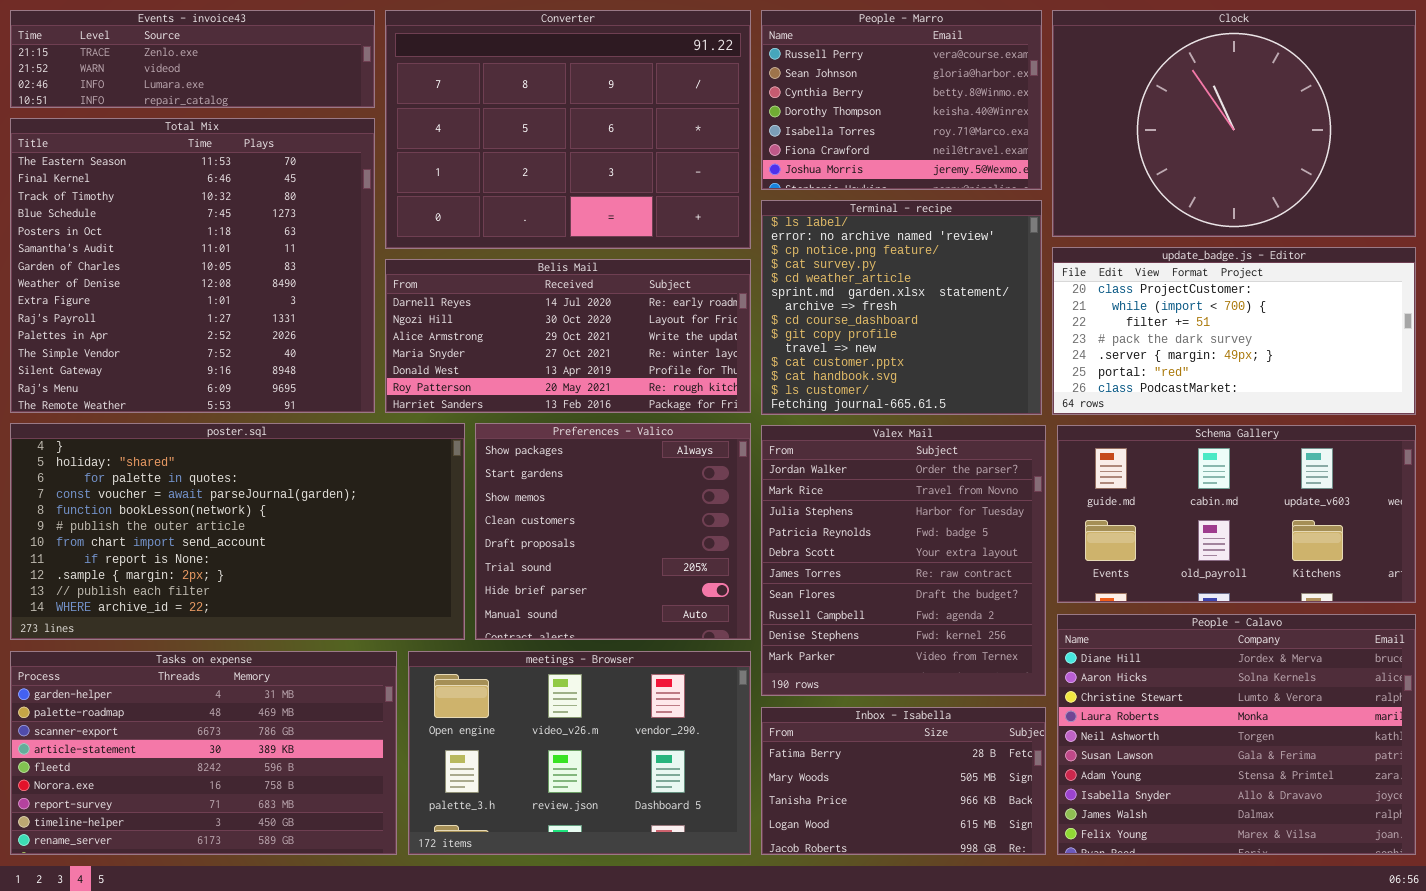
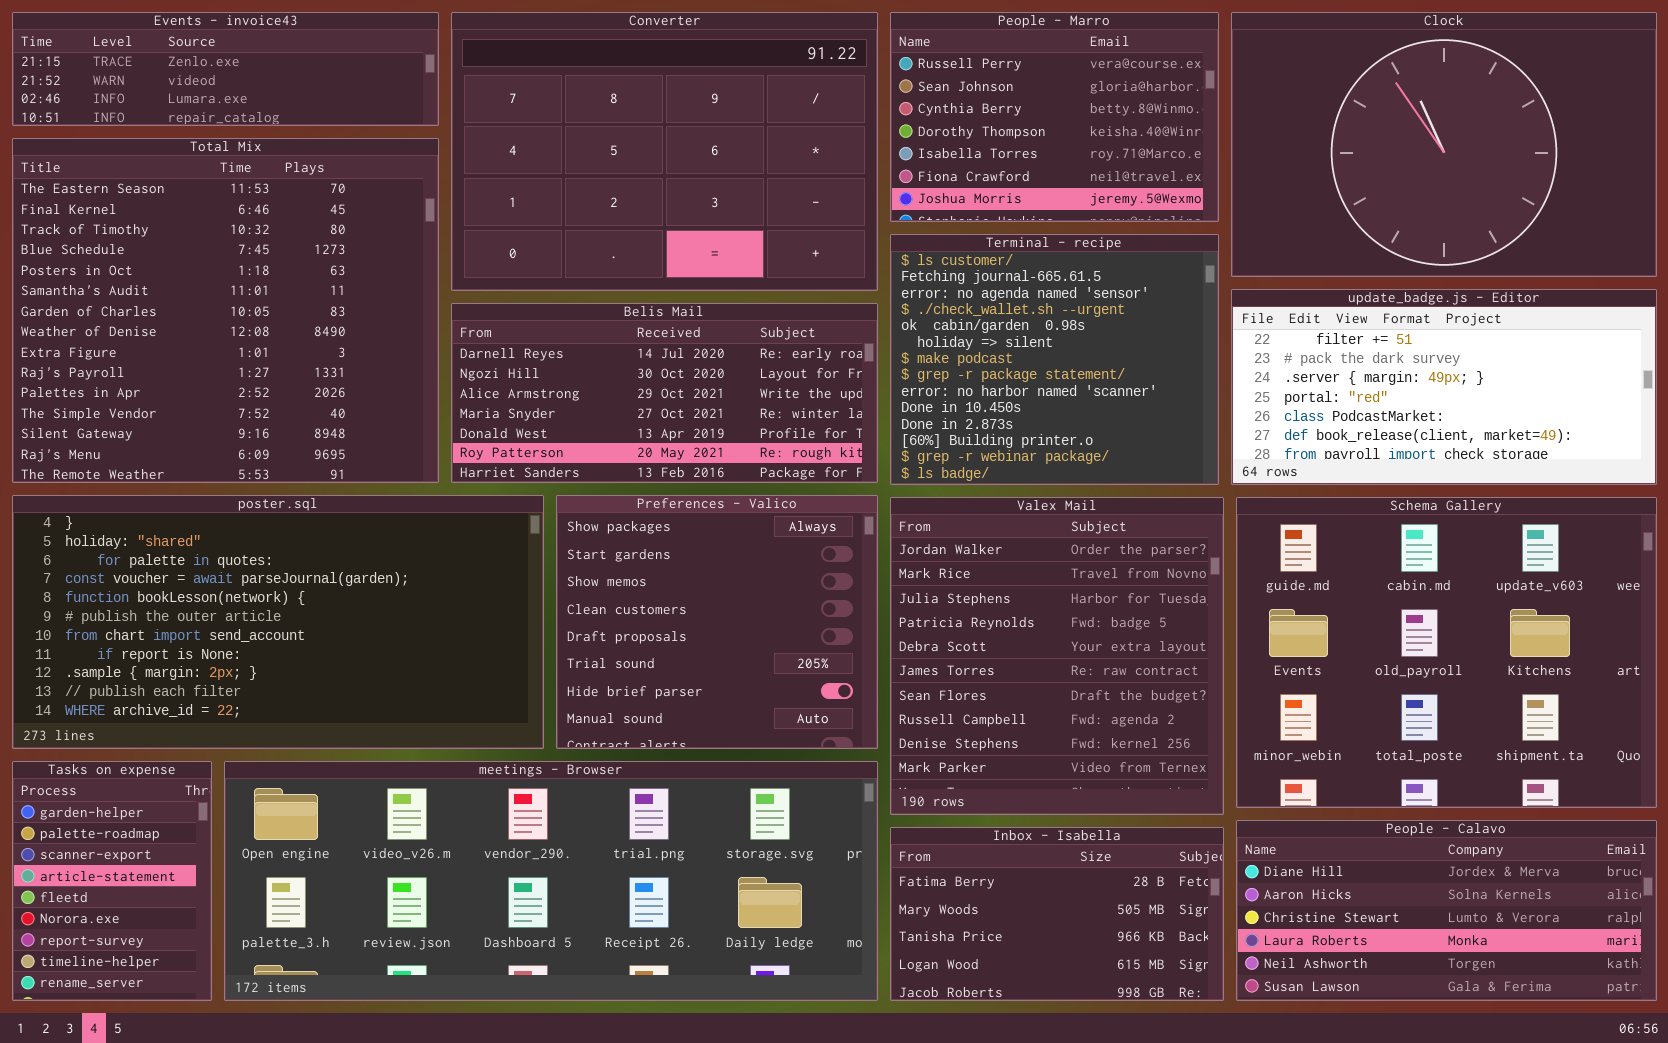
Terminal - recipe: [761,200,1042,415] -> [890,234,1219,485], scrolled down 12 rows
update_badge.js - Editor: [1052,247,1416,415] -> [1231,289,1657,485], scrolled down 2 rows
Schema Gallery: [1057,425,1416,603] -> [1236,497,1657,808], resized
People - Calavo: [1057,614,1416,855] -> [1236,820,1657,1001], resized
Tasks on expense: [10,651,397,855] -> [12,761,212,1001], resized
meetings - Browser: [408,651,751,855] -> [224,761,878,1001], resized

